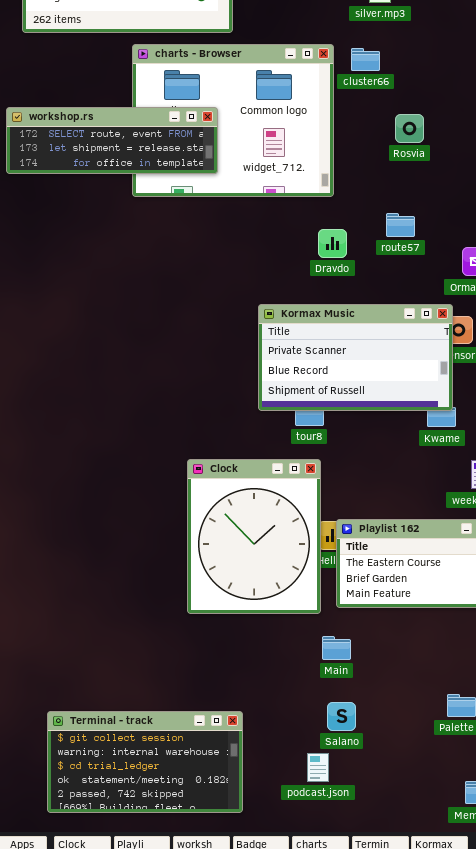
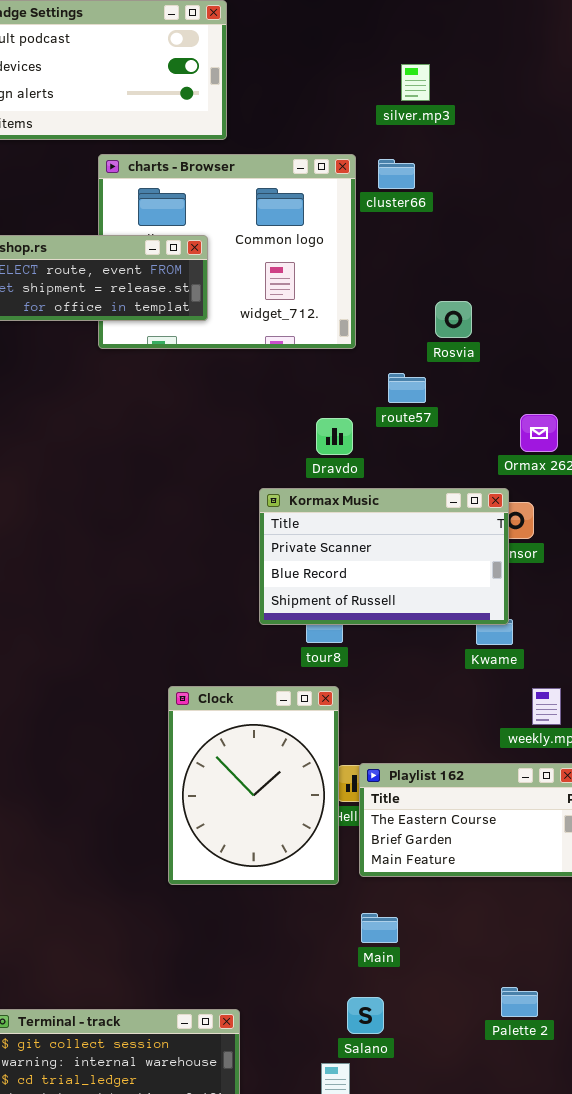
Rosvia: [395,114,424,143] -> [435,301,472,338], moved
route57: [386,213,415,237] -> [388,373,426,403], moved
Dravdo: [318,229,347,258] -> [316,418,353,455], moved
Main: [322,636,351,660] -> [361,913,398,943], moved

